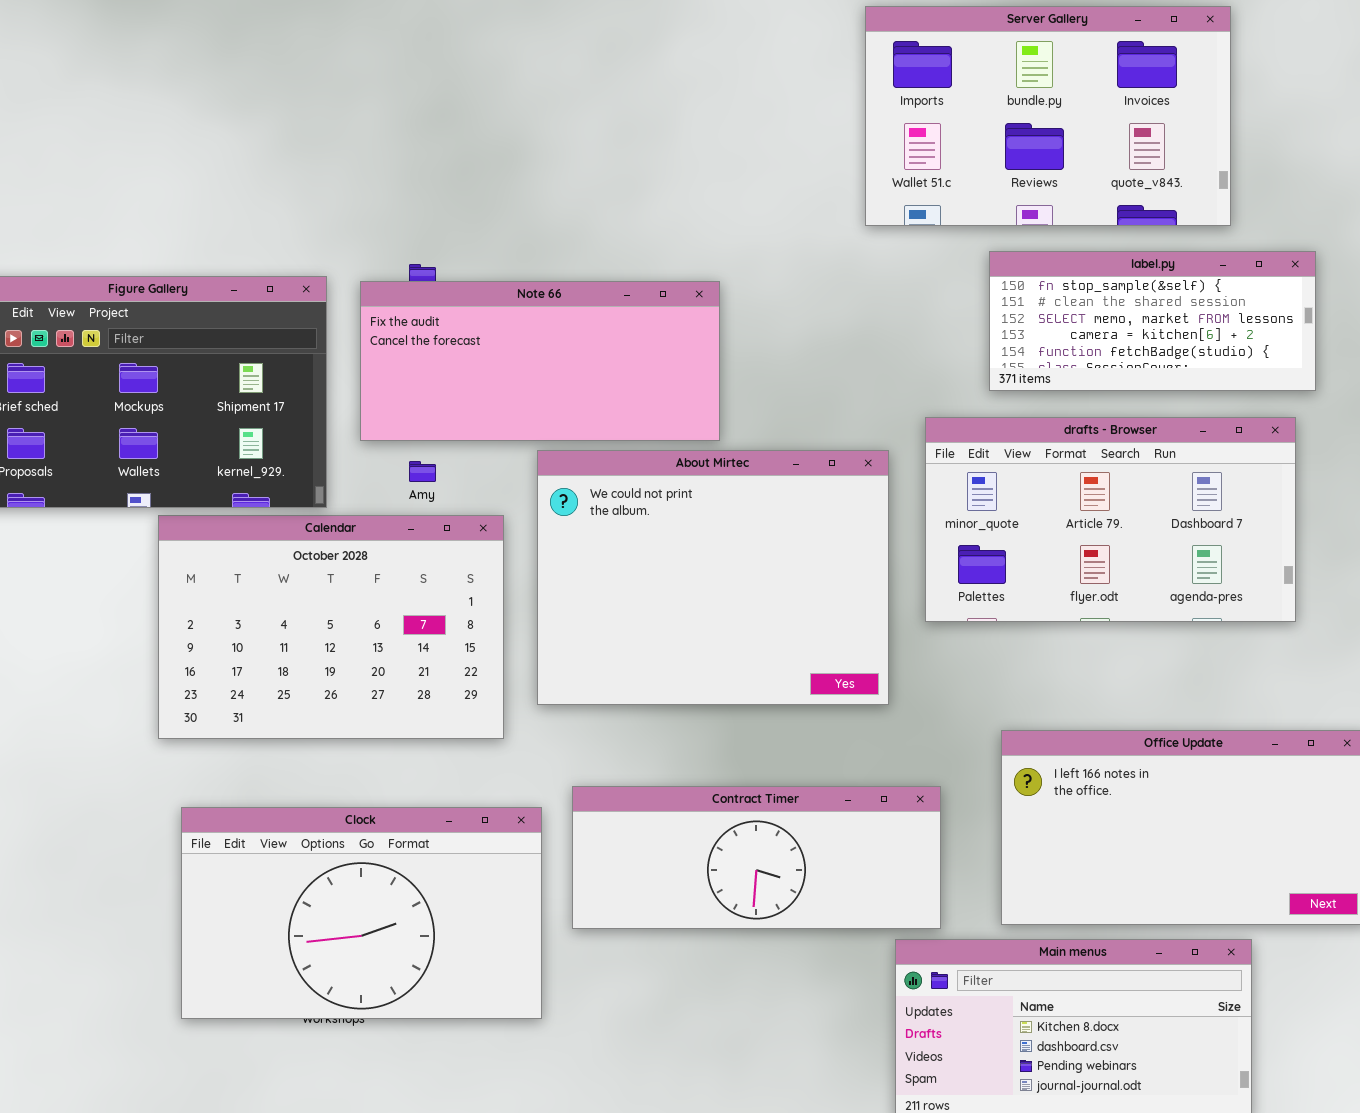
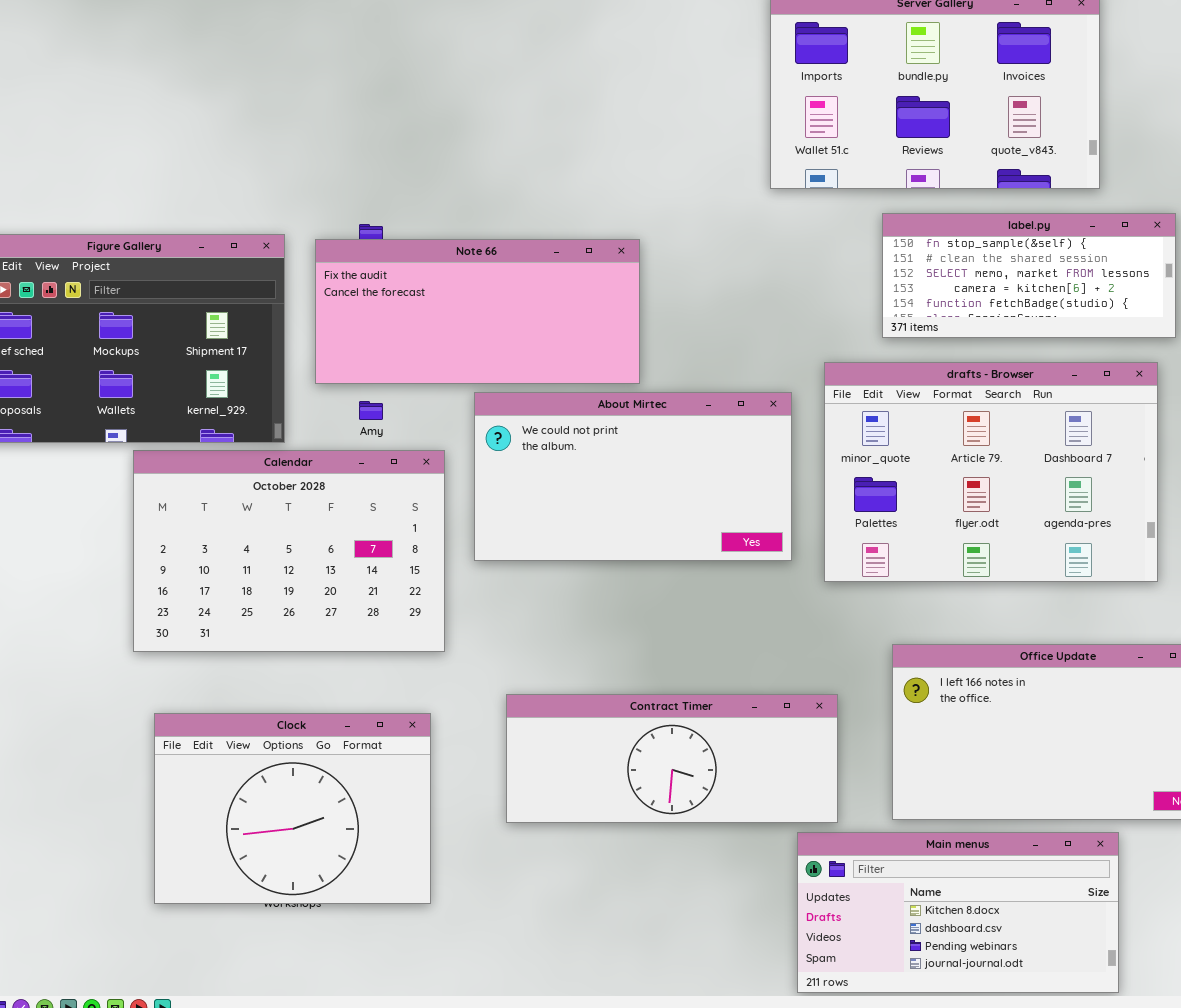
drafts - Browser: [925,417,1296,622] -> [824,362,1158,582], resized
About Mirtec: [537,450,889,705] -> [474,392,792,561], resized
Clock: [181,807,542,1019] -> [154,713,431,904], resized

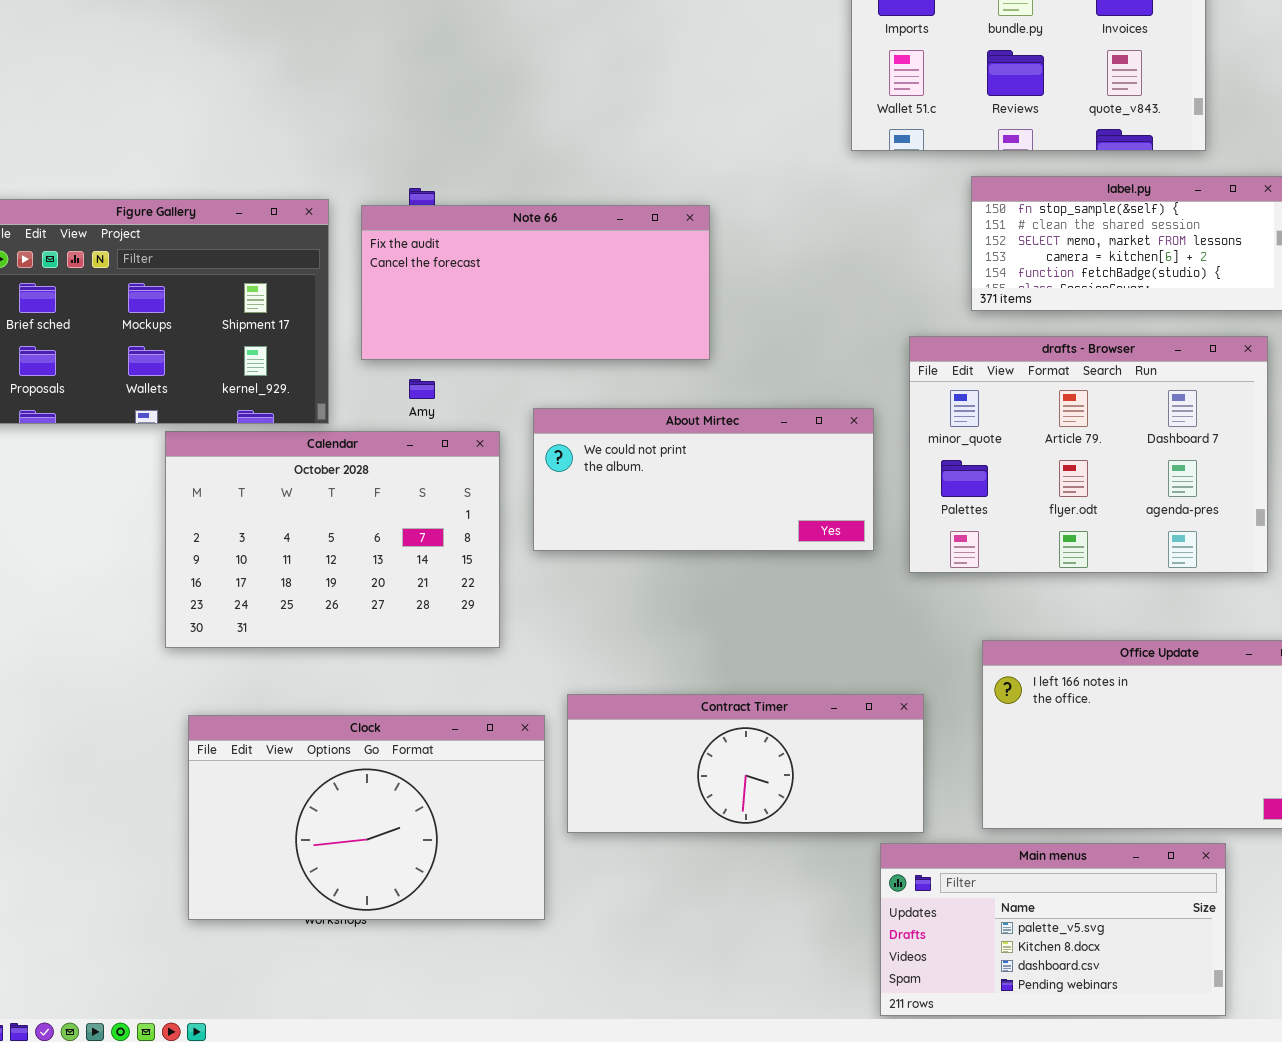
About Mirtec: [474,392,792,561] -> [533,408,874,551], resized
Clock: [154,713,431,904] -> [188,715,545,920], resized
Main menus: [797,832,1119,993] -> [880,843,1226,1016], scrolled up 1 row

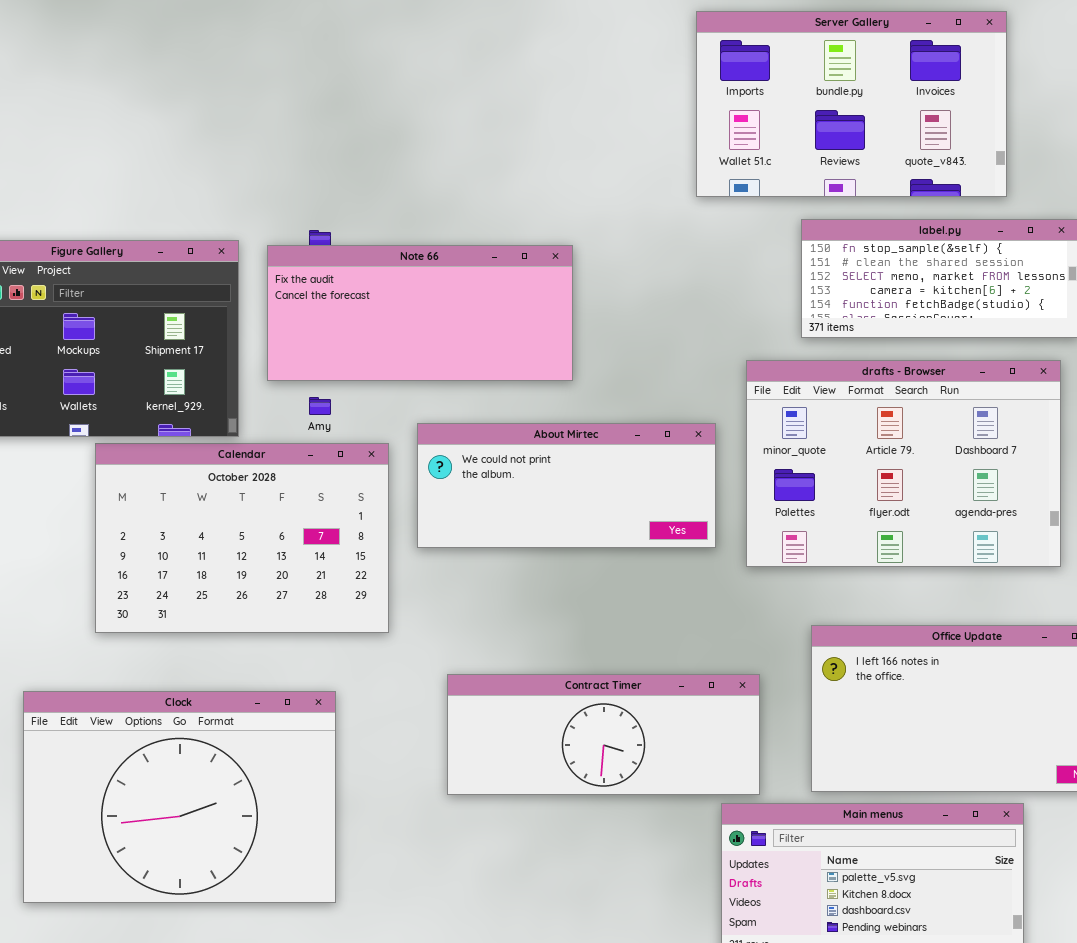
Clock: [188,715,545,920] -> [23,691,336,903], moved, resized

